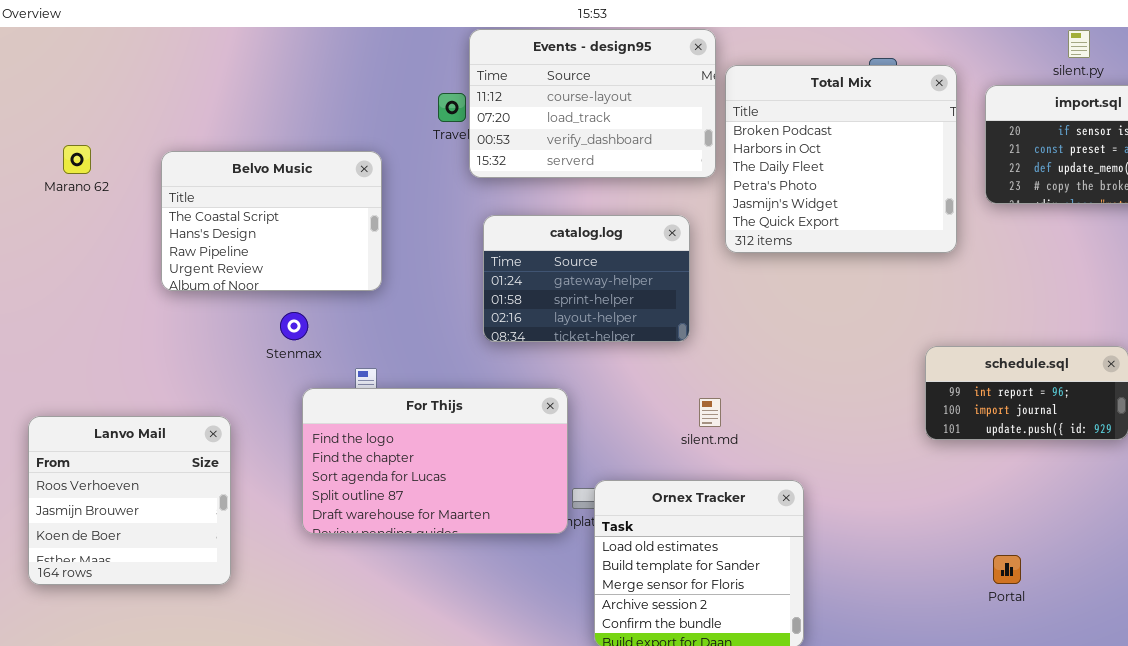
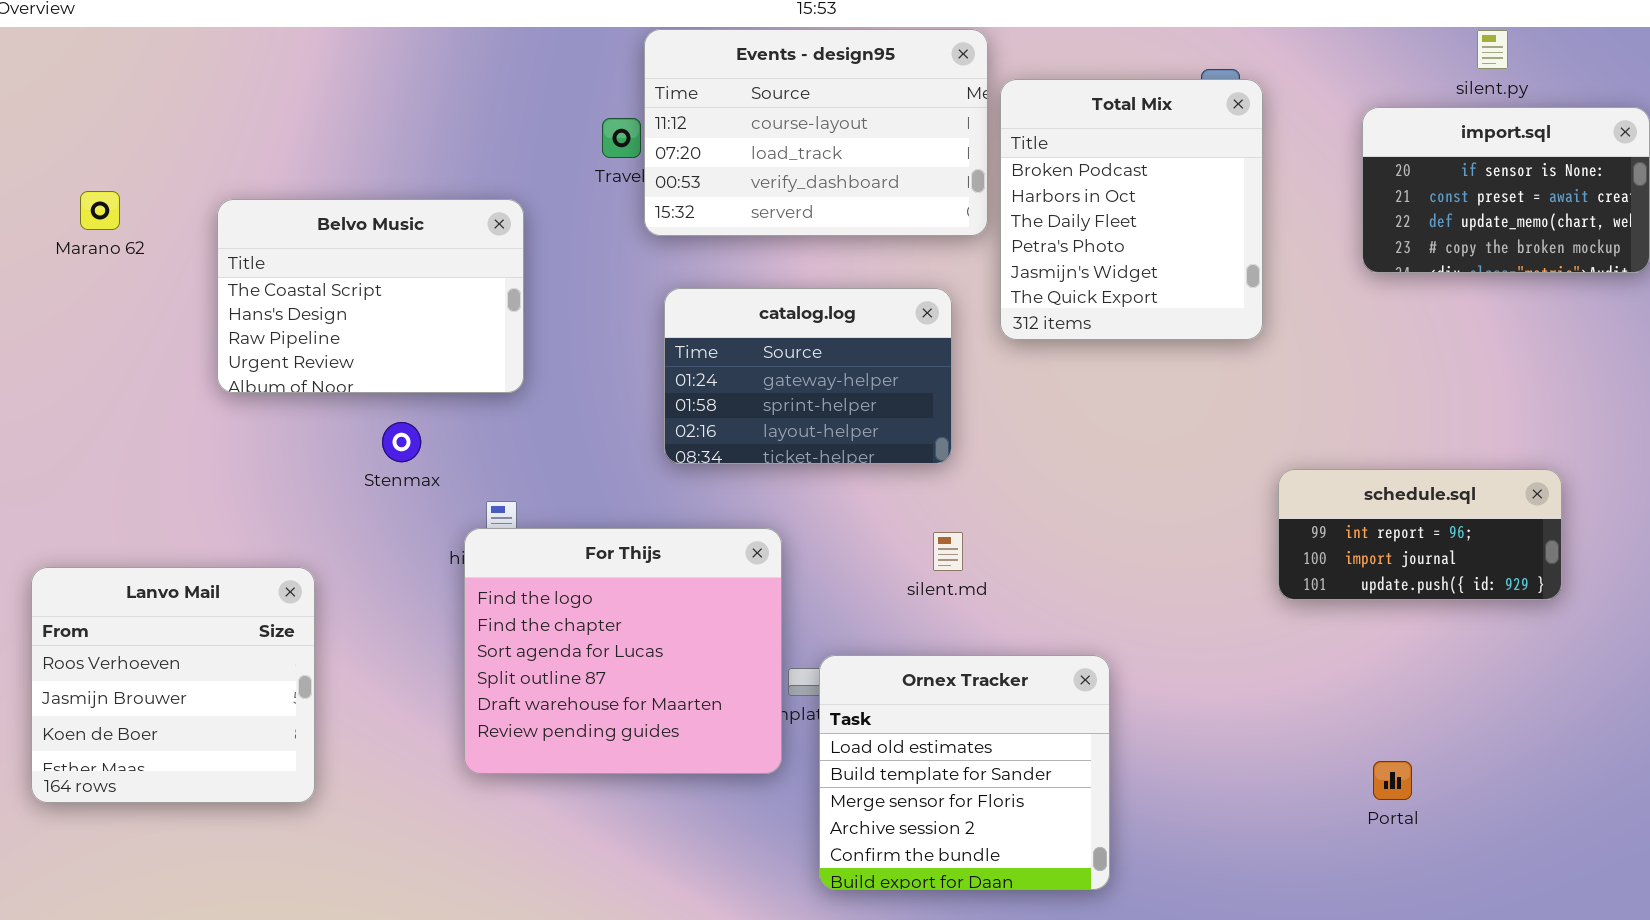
Total Mix: [725,65,957,253] -> [1000,79,1263,340], resized
For Thijs: [302,388,568,534] -> [464,528,782,774], resized
silent.md: [699,398,721,427] -> [933,532,963,571], moved

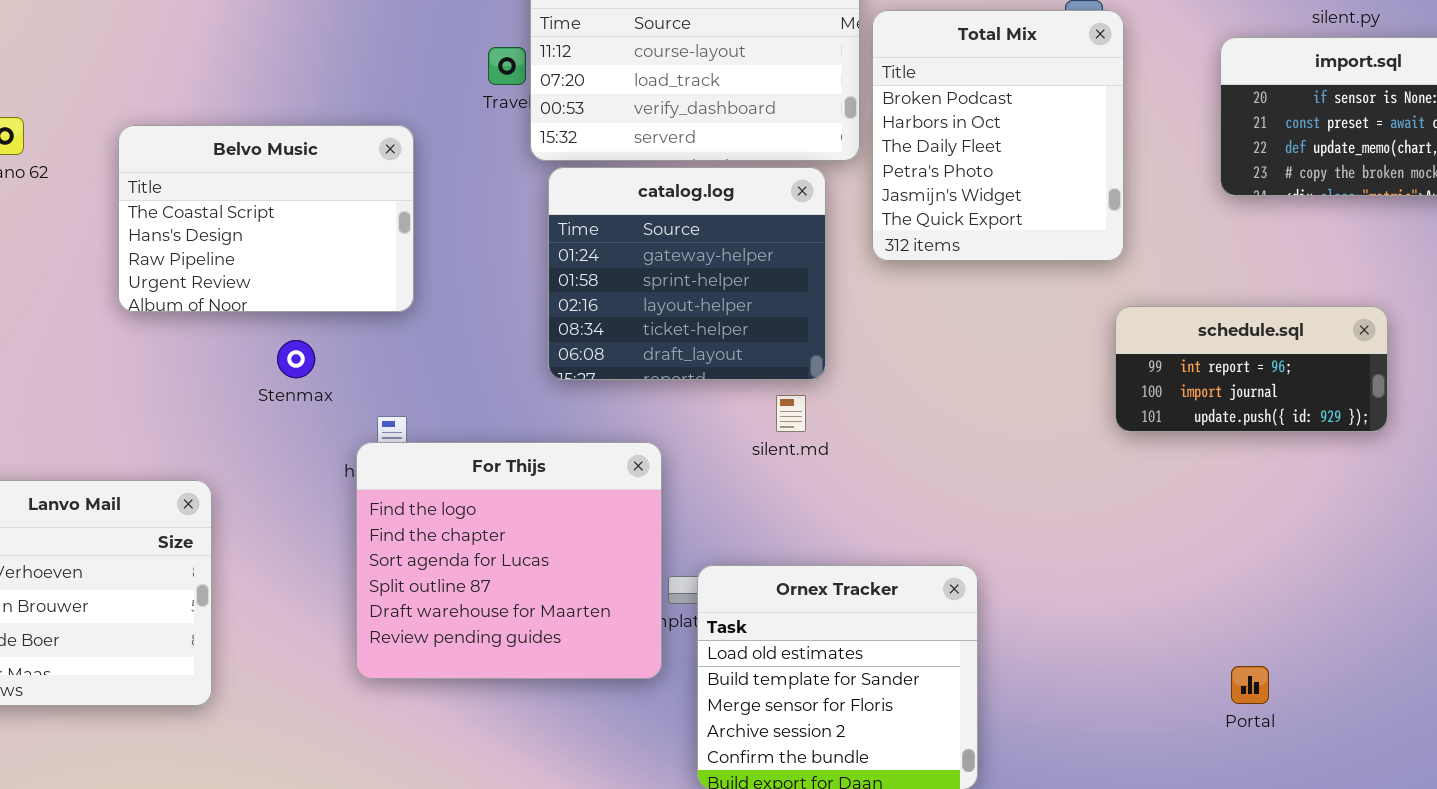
catalog.log: [664,288,952,464] -> [548,167,826,380], resized
schedule.sql: [1278,469,1562,600] -> [1115,306,1388,432], moved
silent.md: [933,532,963,571] -> [776,395,806,432], moved

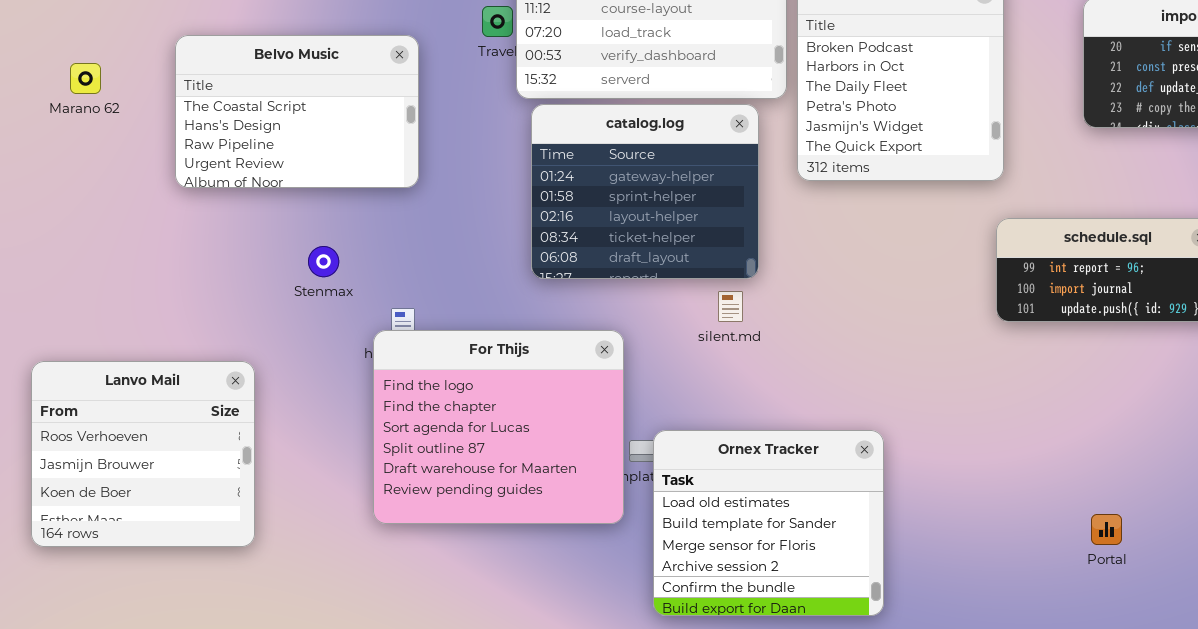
Belvo Music: [118,125,414,312] -> [175,35,419,188], moved

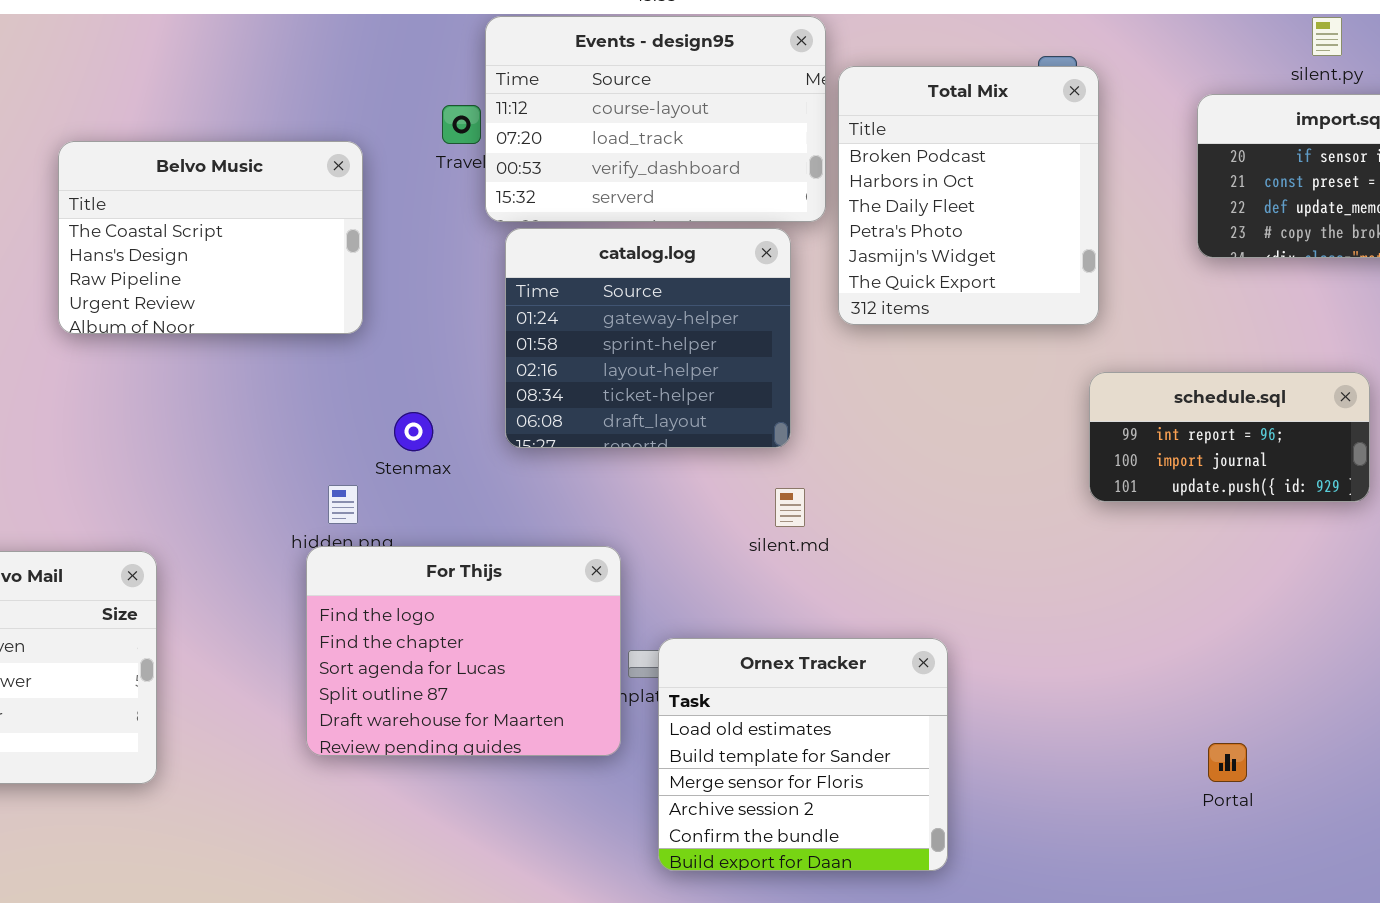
Stenmax: [308,246,339,277] -> [394,412,433,451], moved
silent.md: [718,291,743,322] -> [775,488,805,527], moved
For Thijs: [373,330,624,524] -> [306,546,621,756], resized

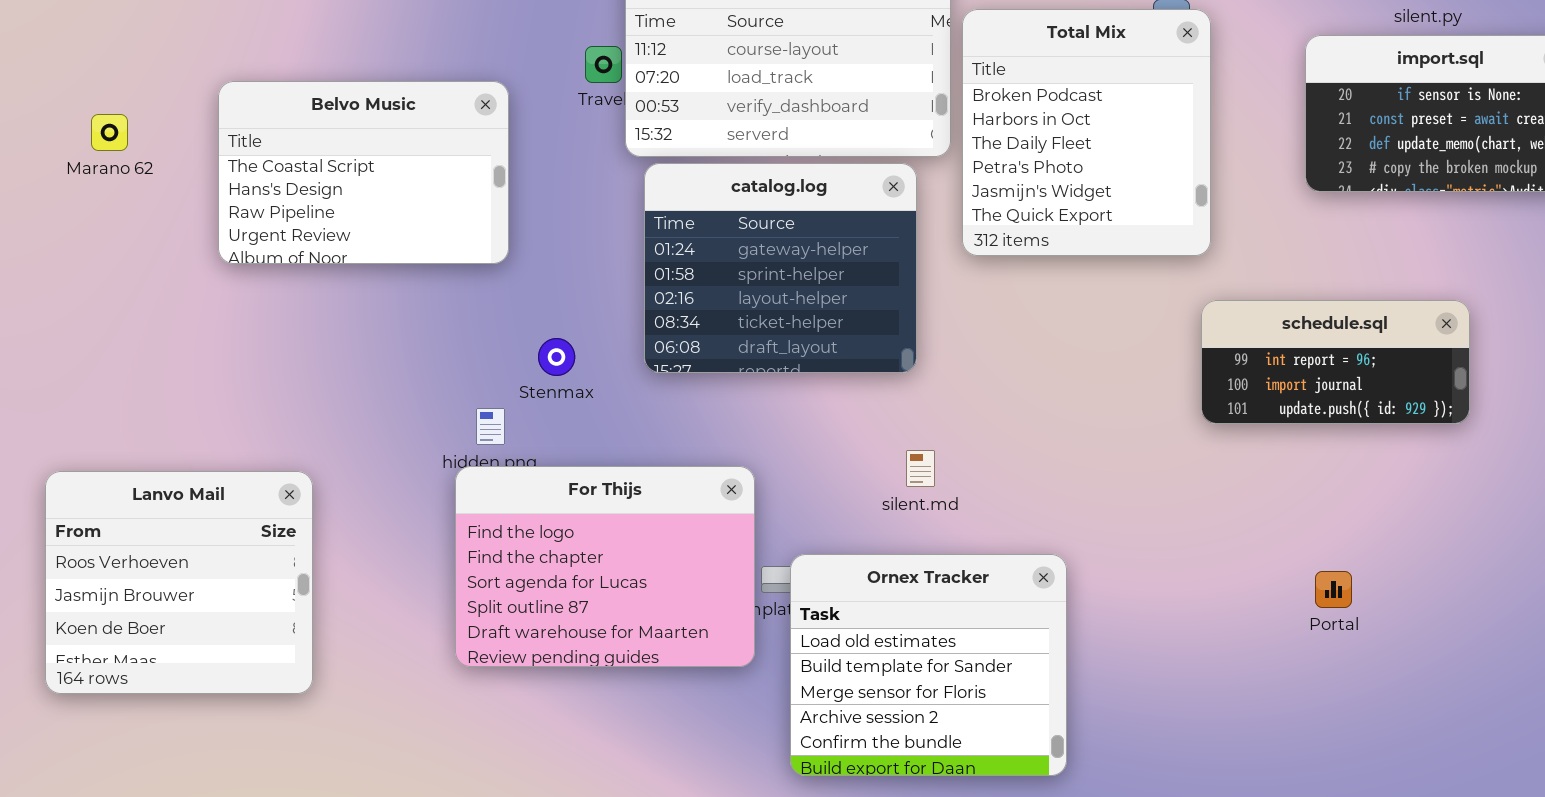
silent.md: [775,488,805,527] -> [906,450,935,487], moved
Portal: [1208,743,1247,782] -> [1315,571,1352,608], moved

